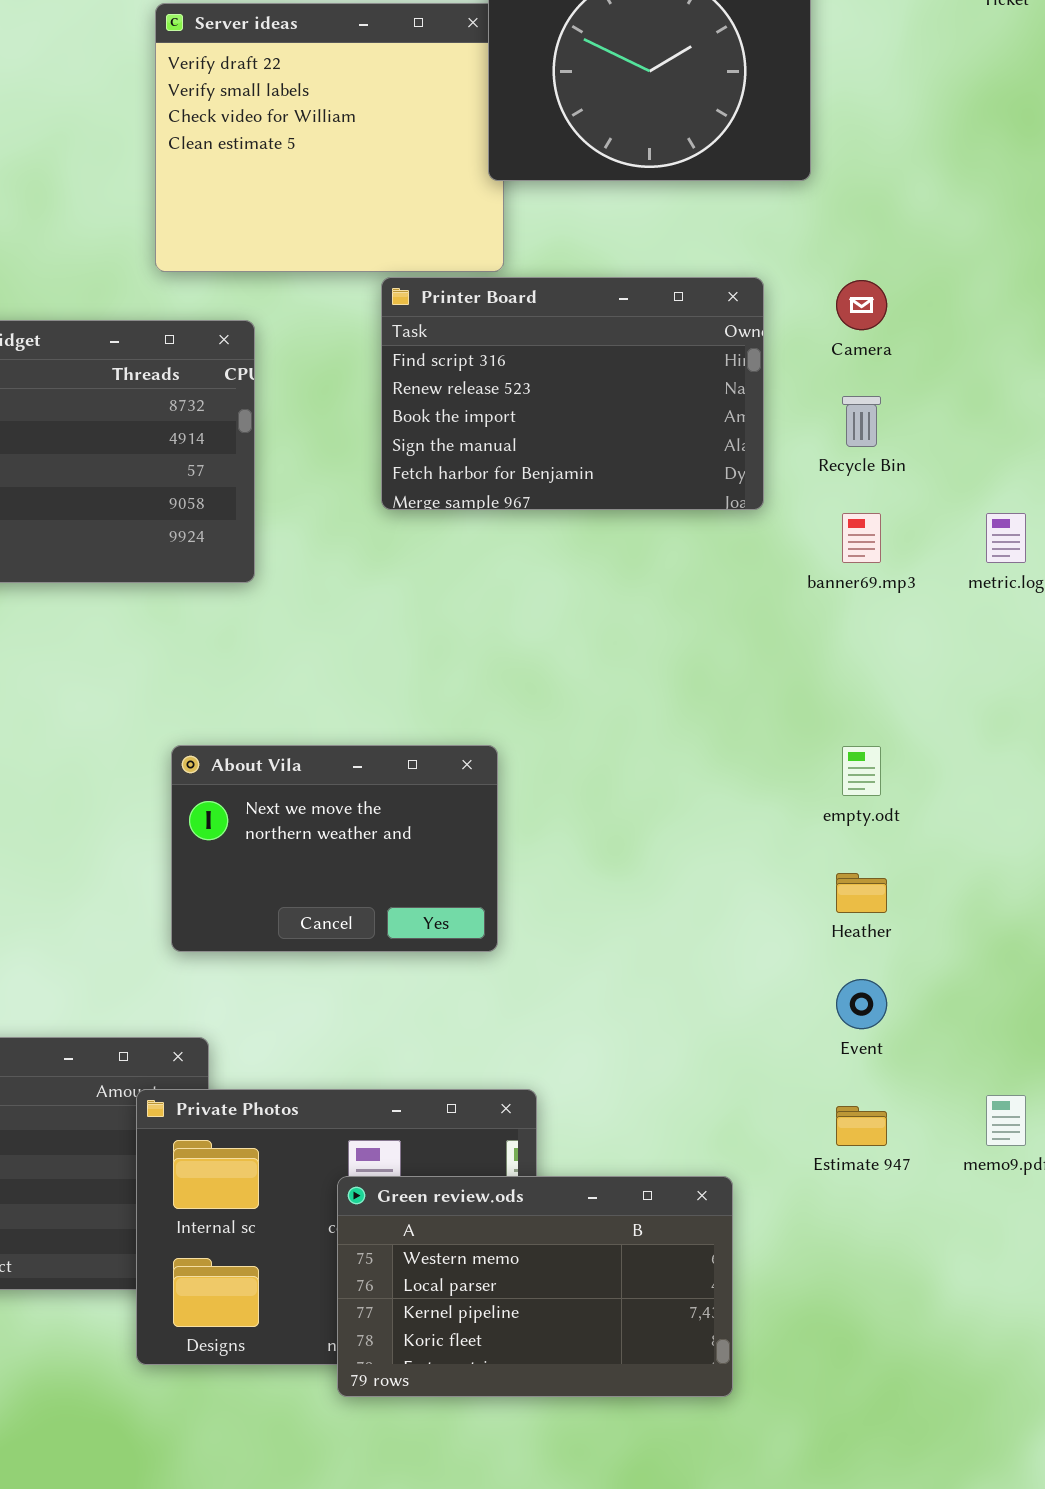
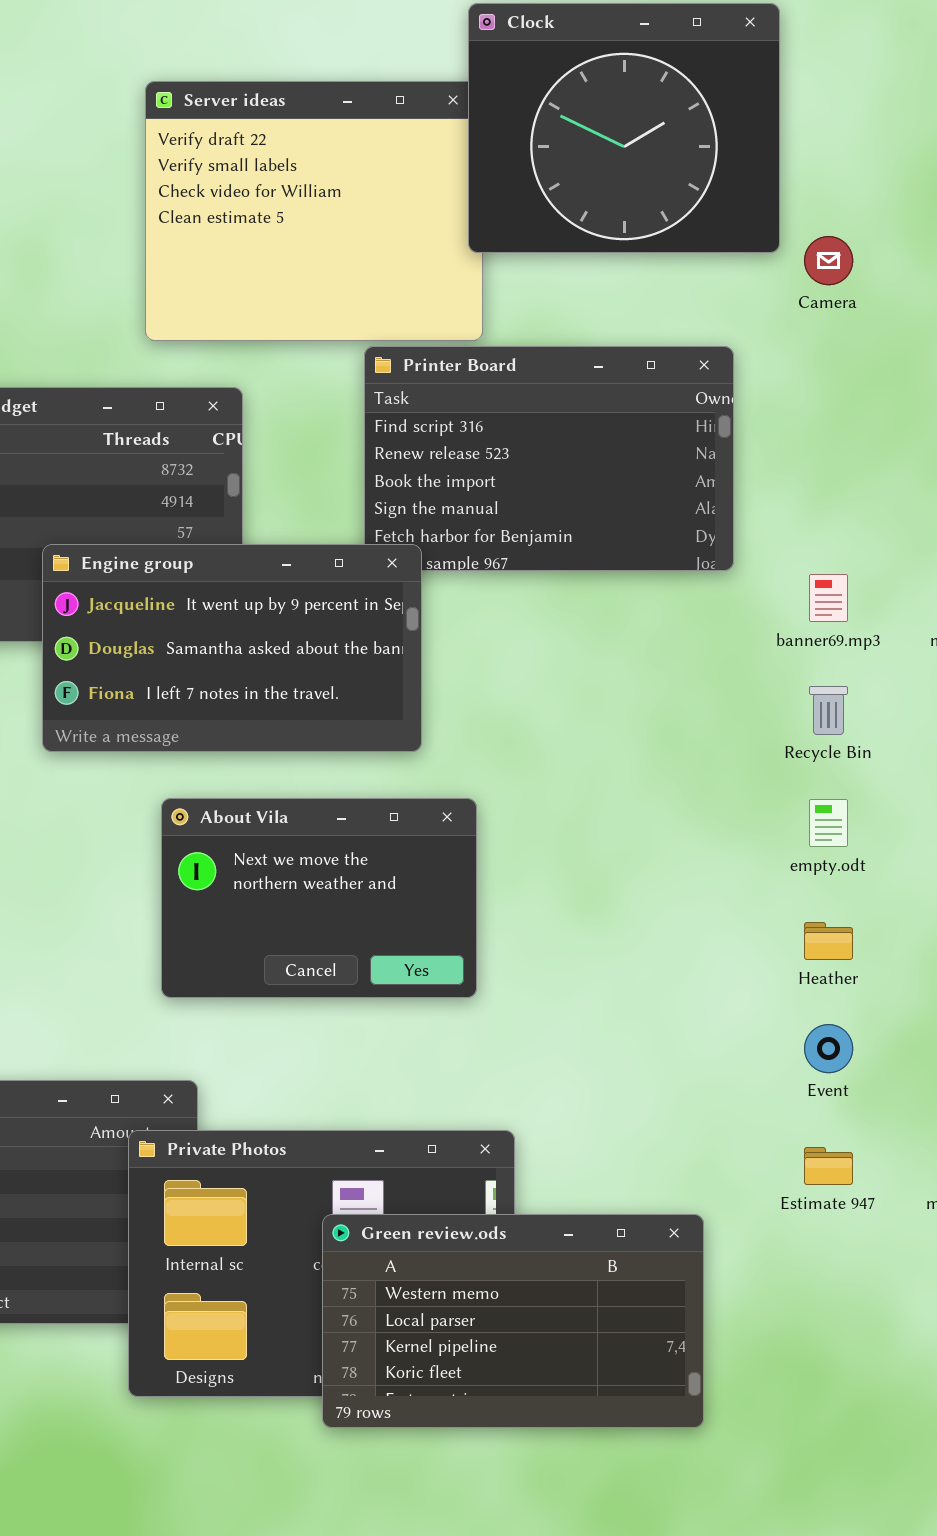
Camera: [836,280,887,330] -> [804,236,853,285], moved
Recycle Bin: [842,396,881,447] -> [809,686,848,735], moved
Engine group: none -> [42,544,422,752], opened

